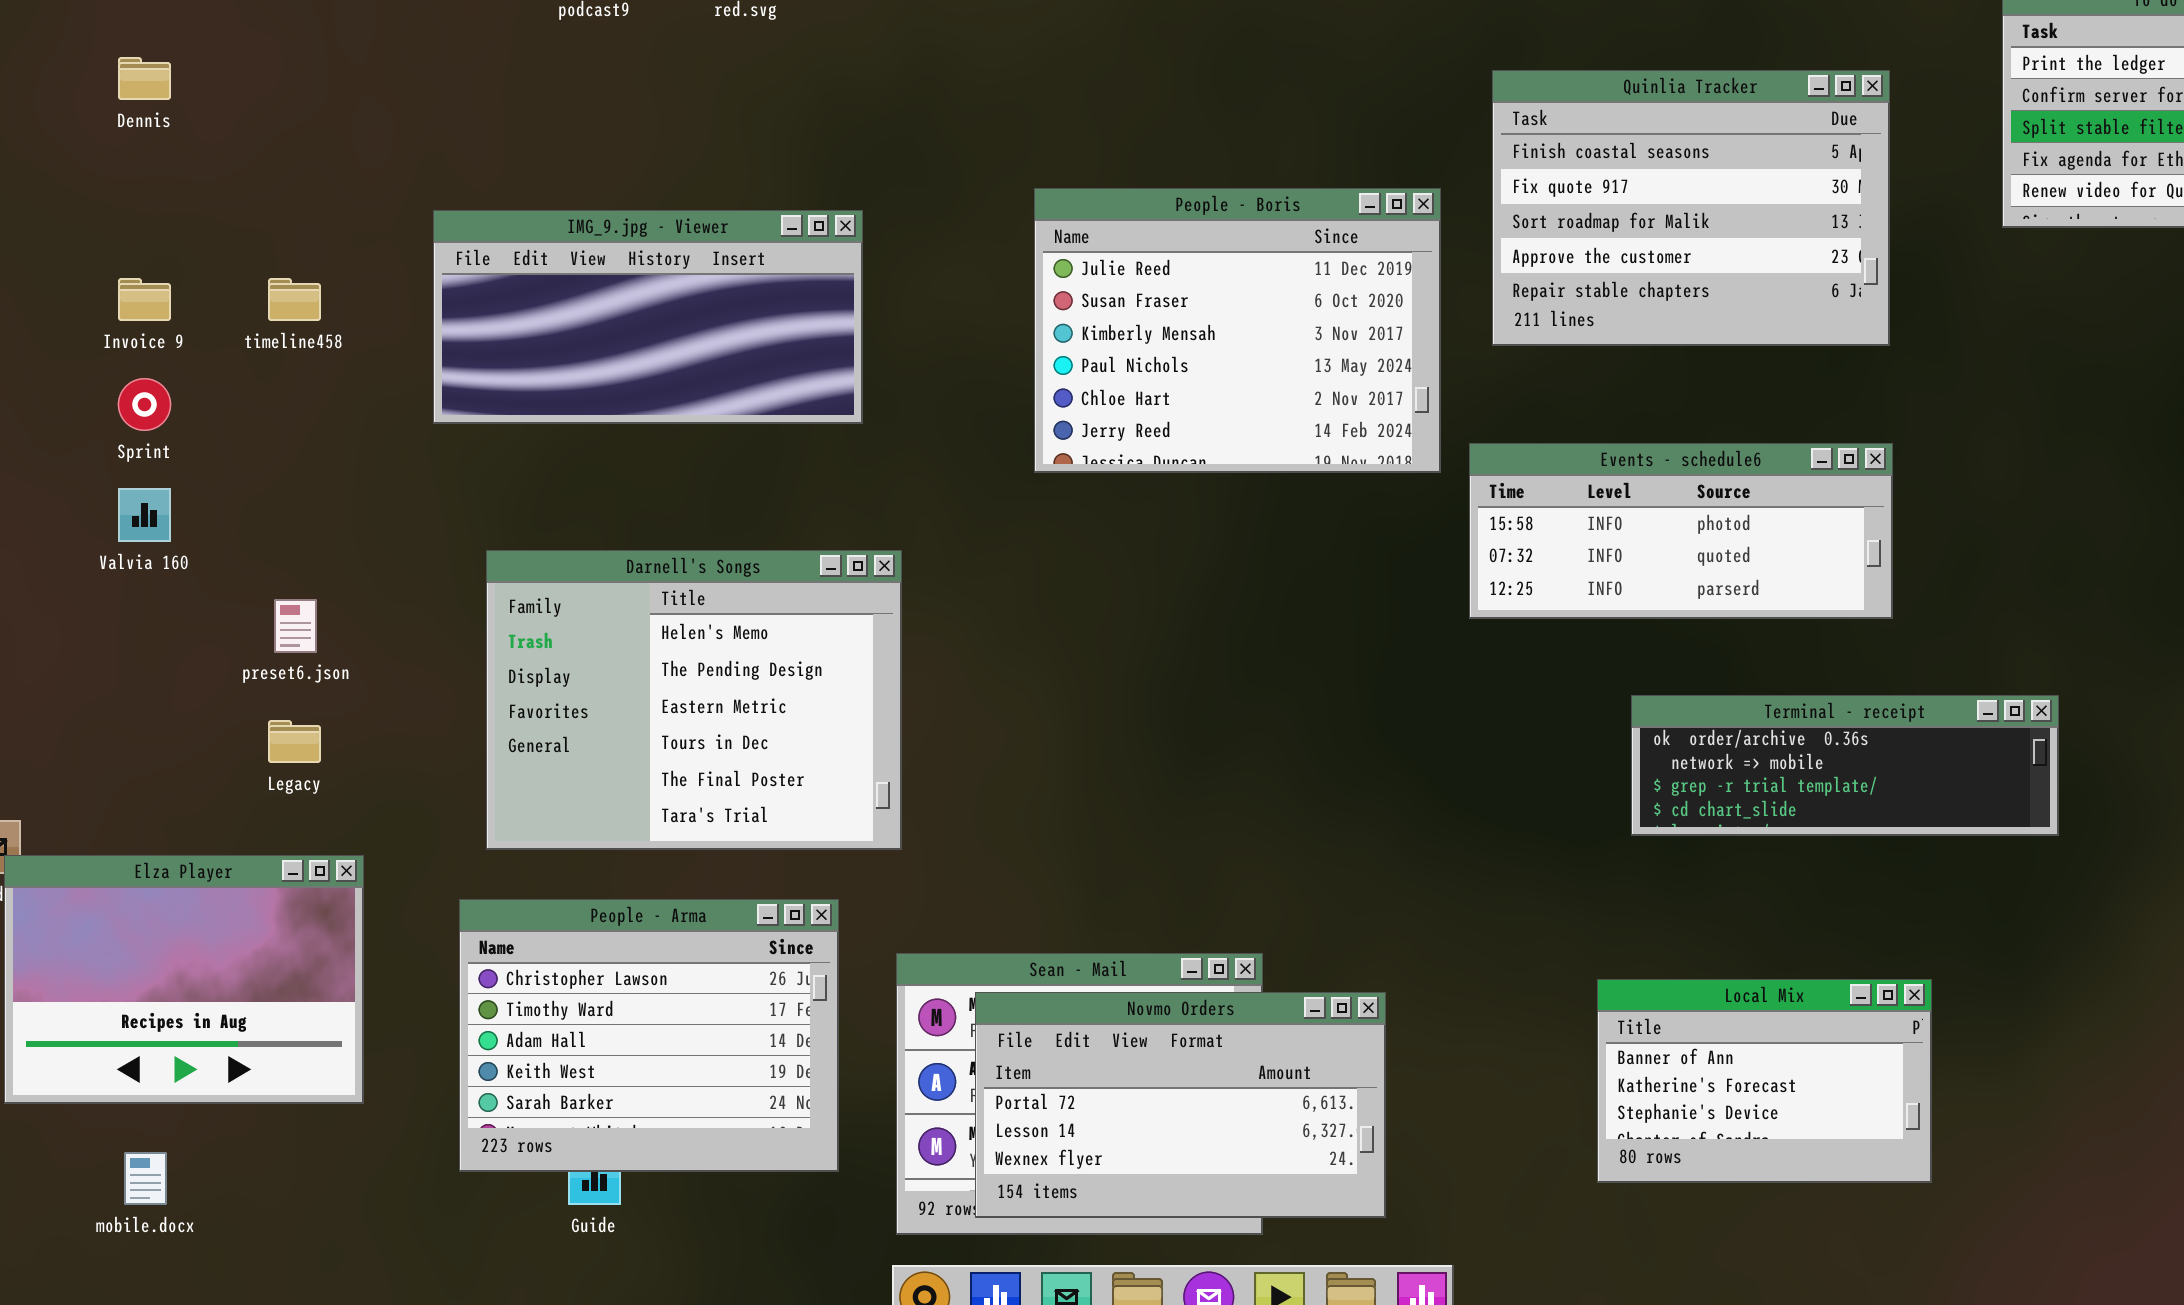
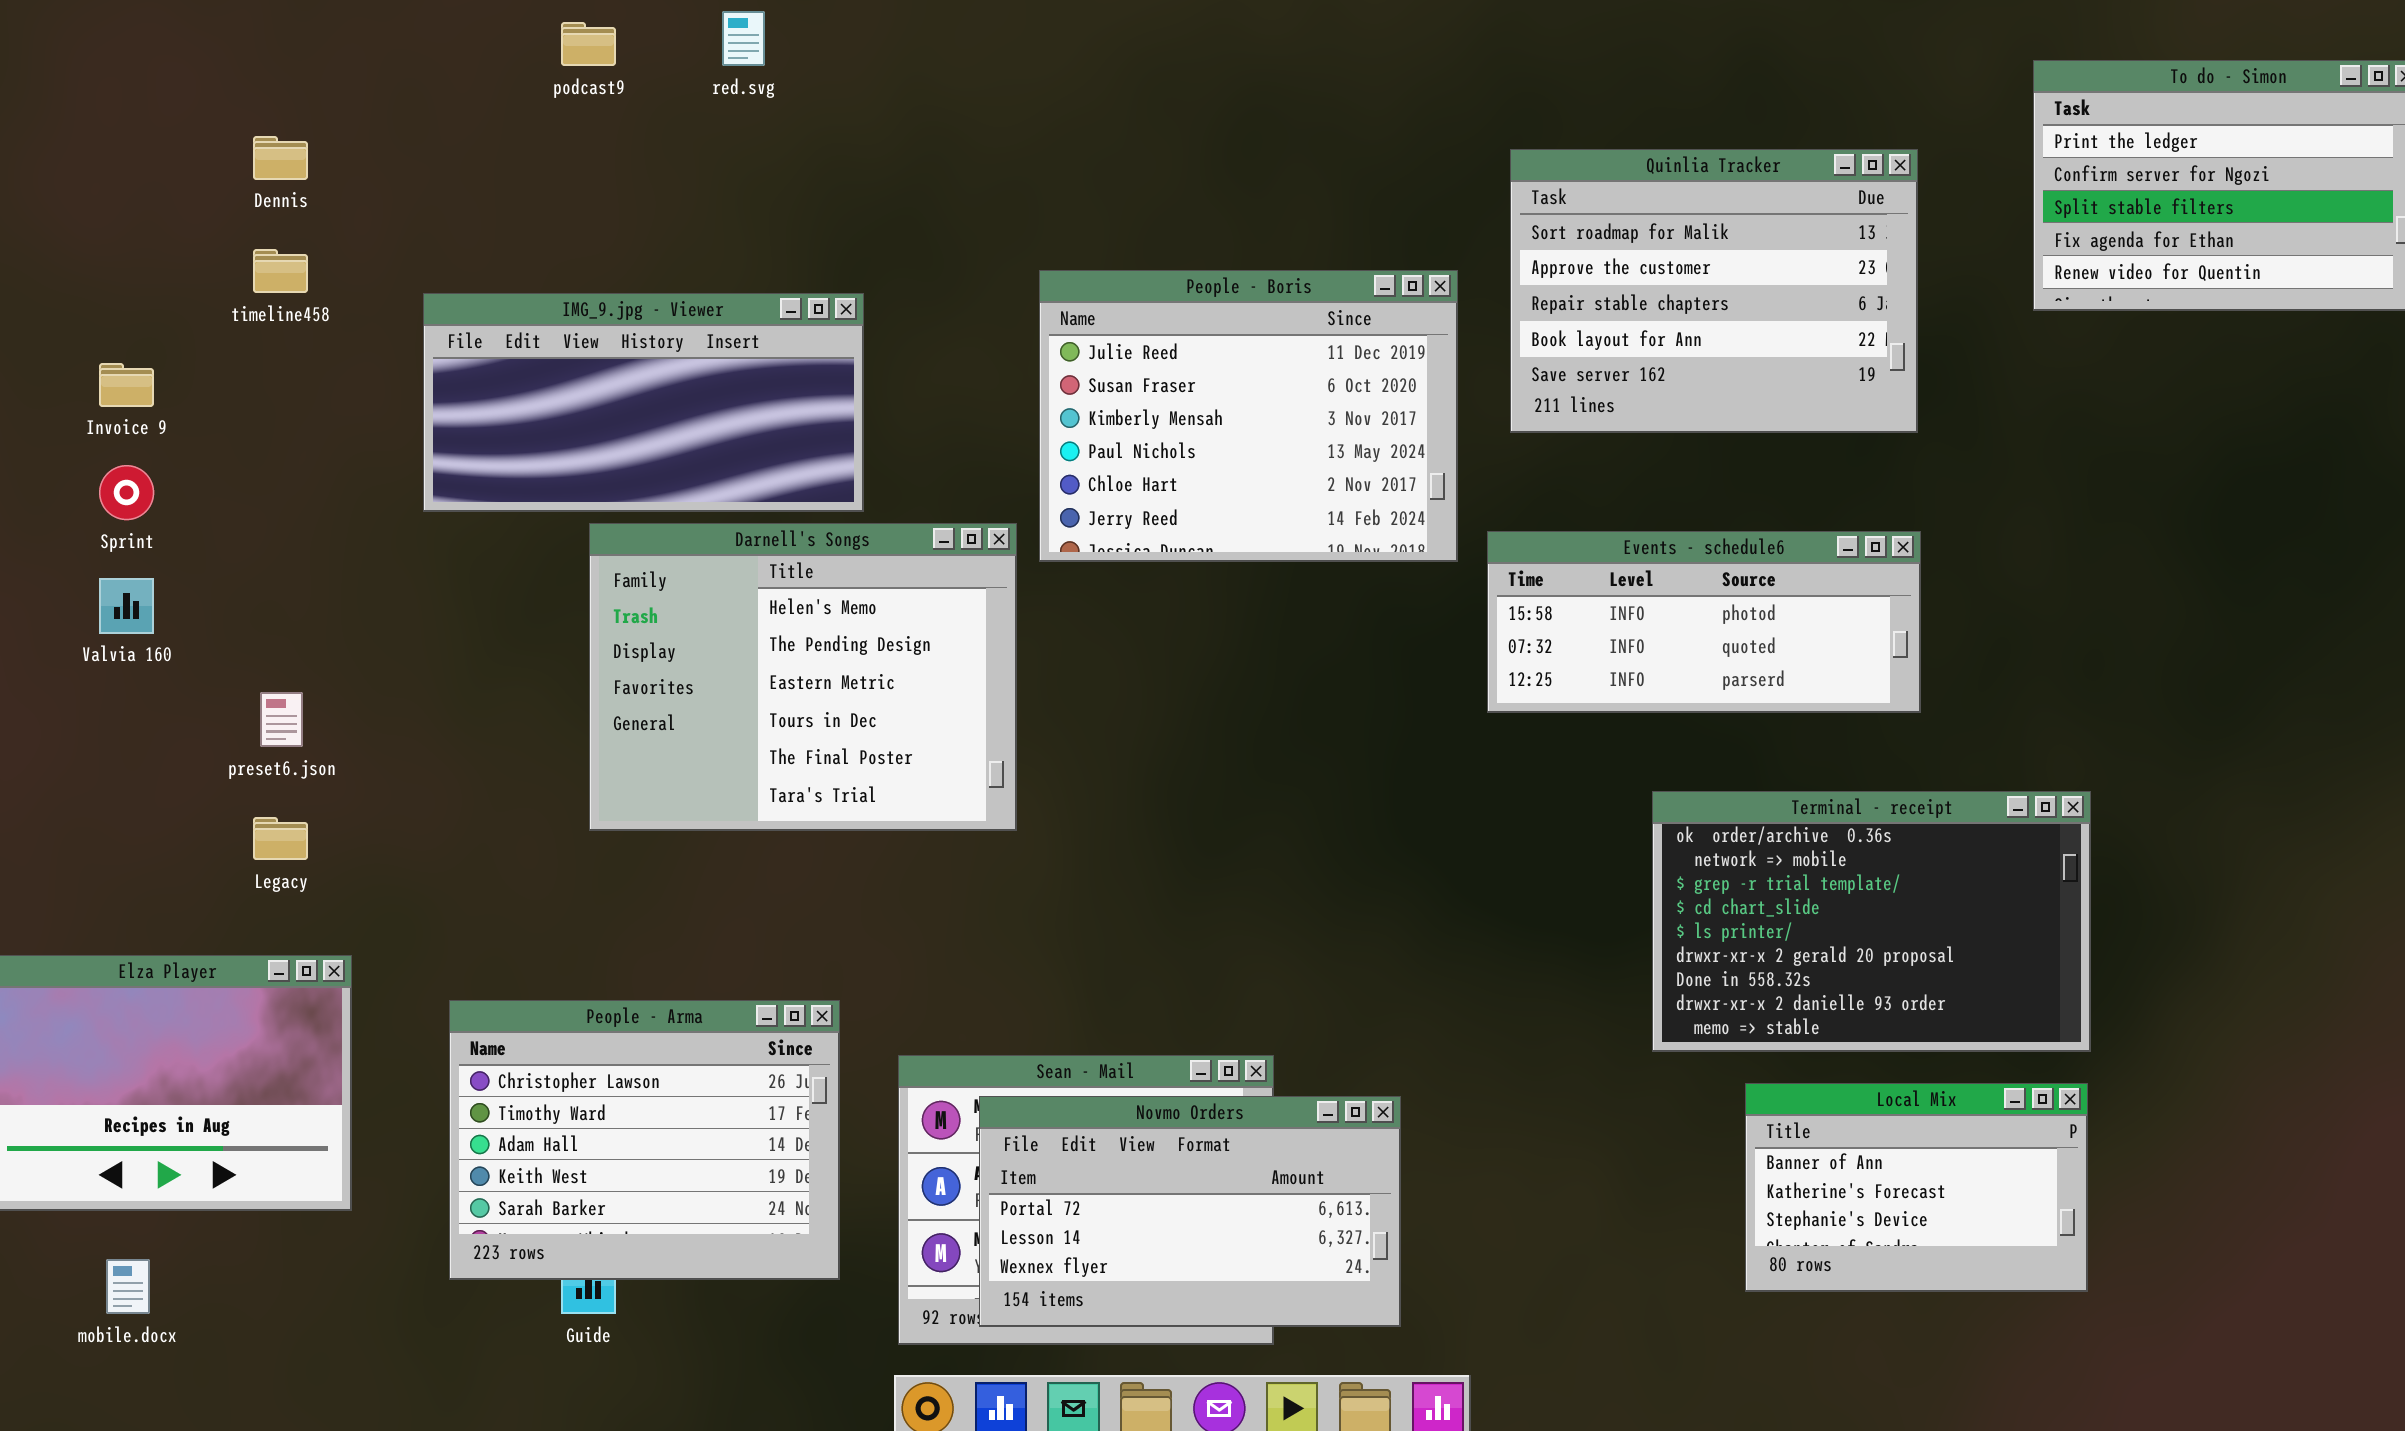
Dennis: [118,57,171,100] -> [253,136,308,180], moved
Quinlia Tracker: [1492,70,1890,346] -> [1510,149,1918,433], scrolled down 2 rows
timeline458: [268,278,321,321] -> [253,249,308,293], moved
Darnell's Songs: [486,550,902,850] -> [589,523,1017,831], moved
Terminal - receipt: [1631,695,2059,836] -> [1652,791,2091,1052], resized
Local Mix: [1597,979,1932,1183] -> [1745,1083,2088,1292], moved

